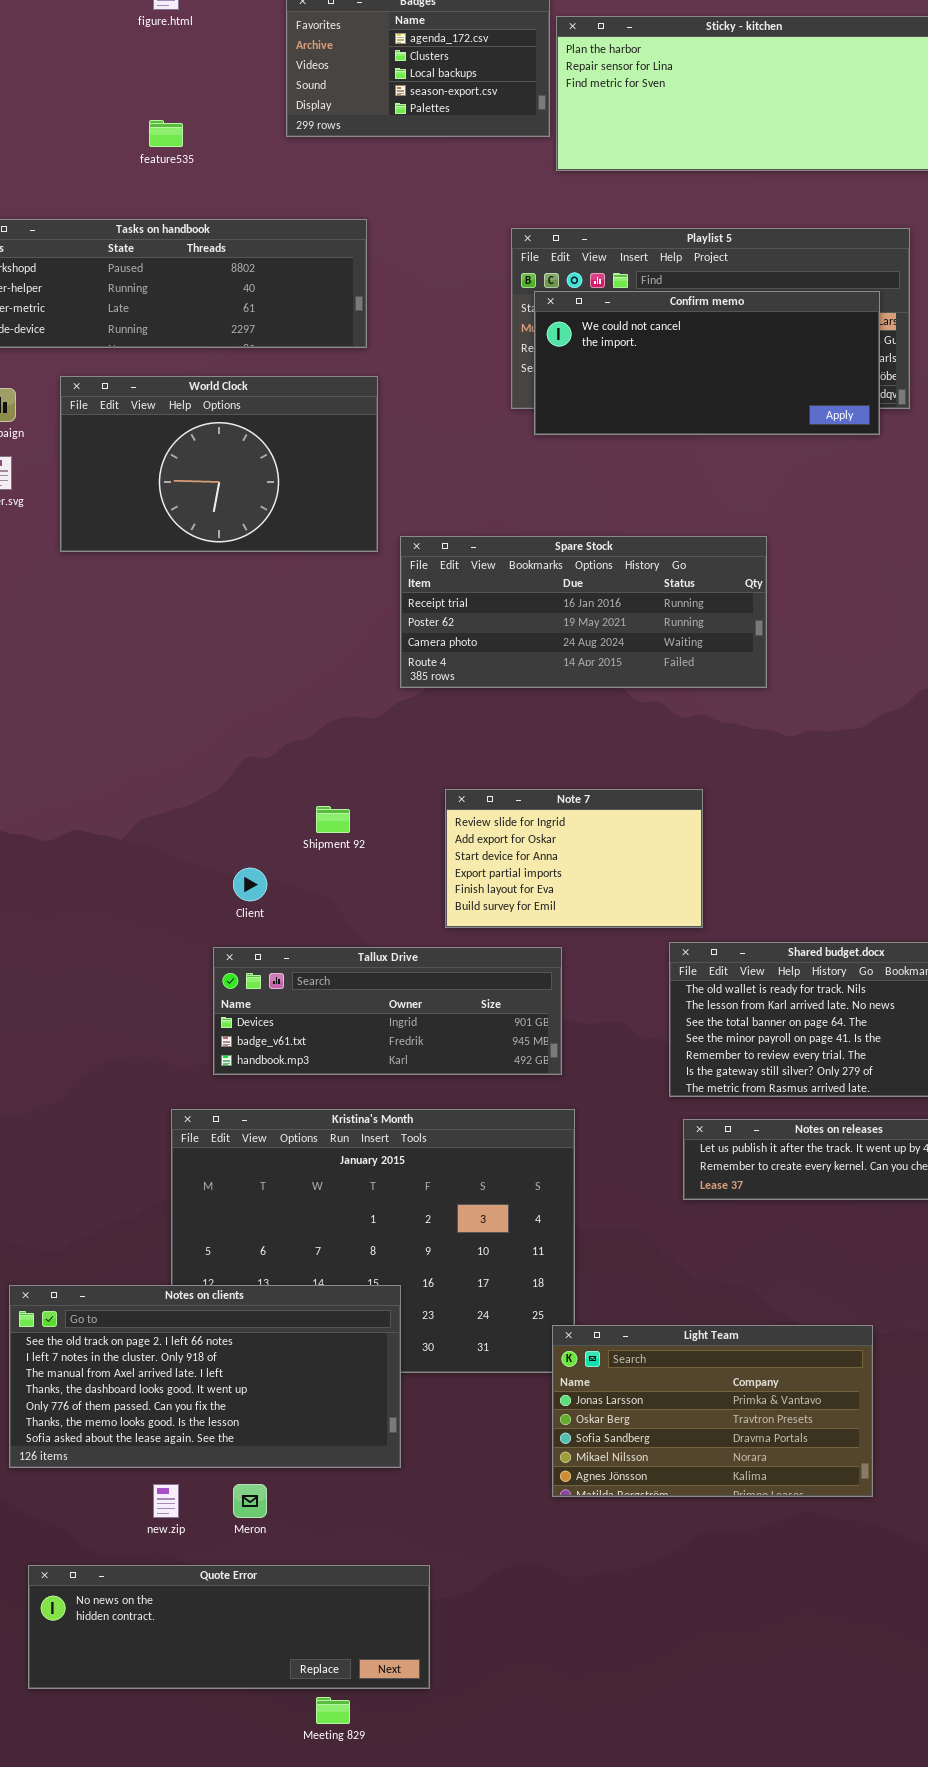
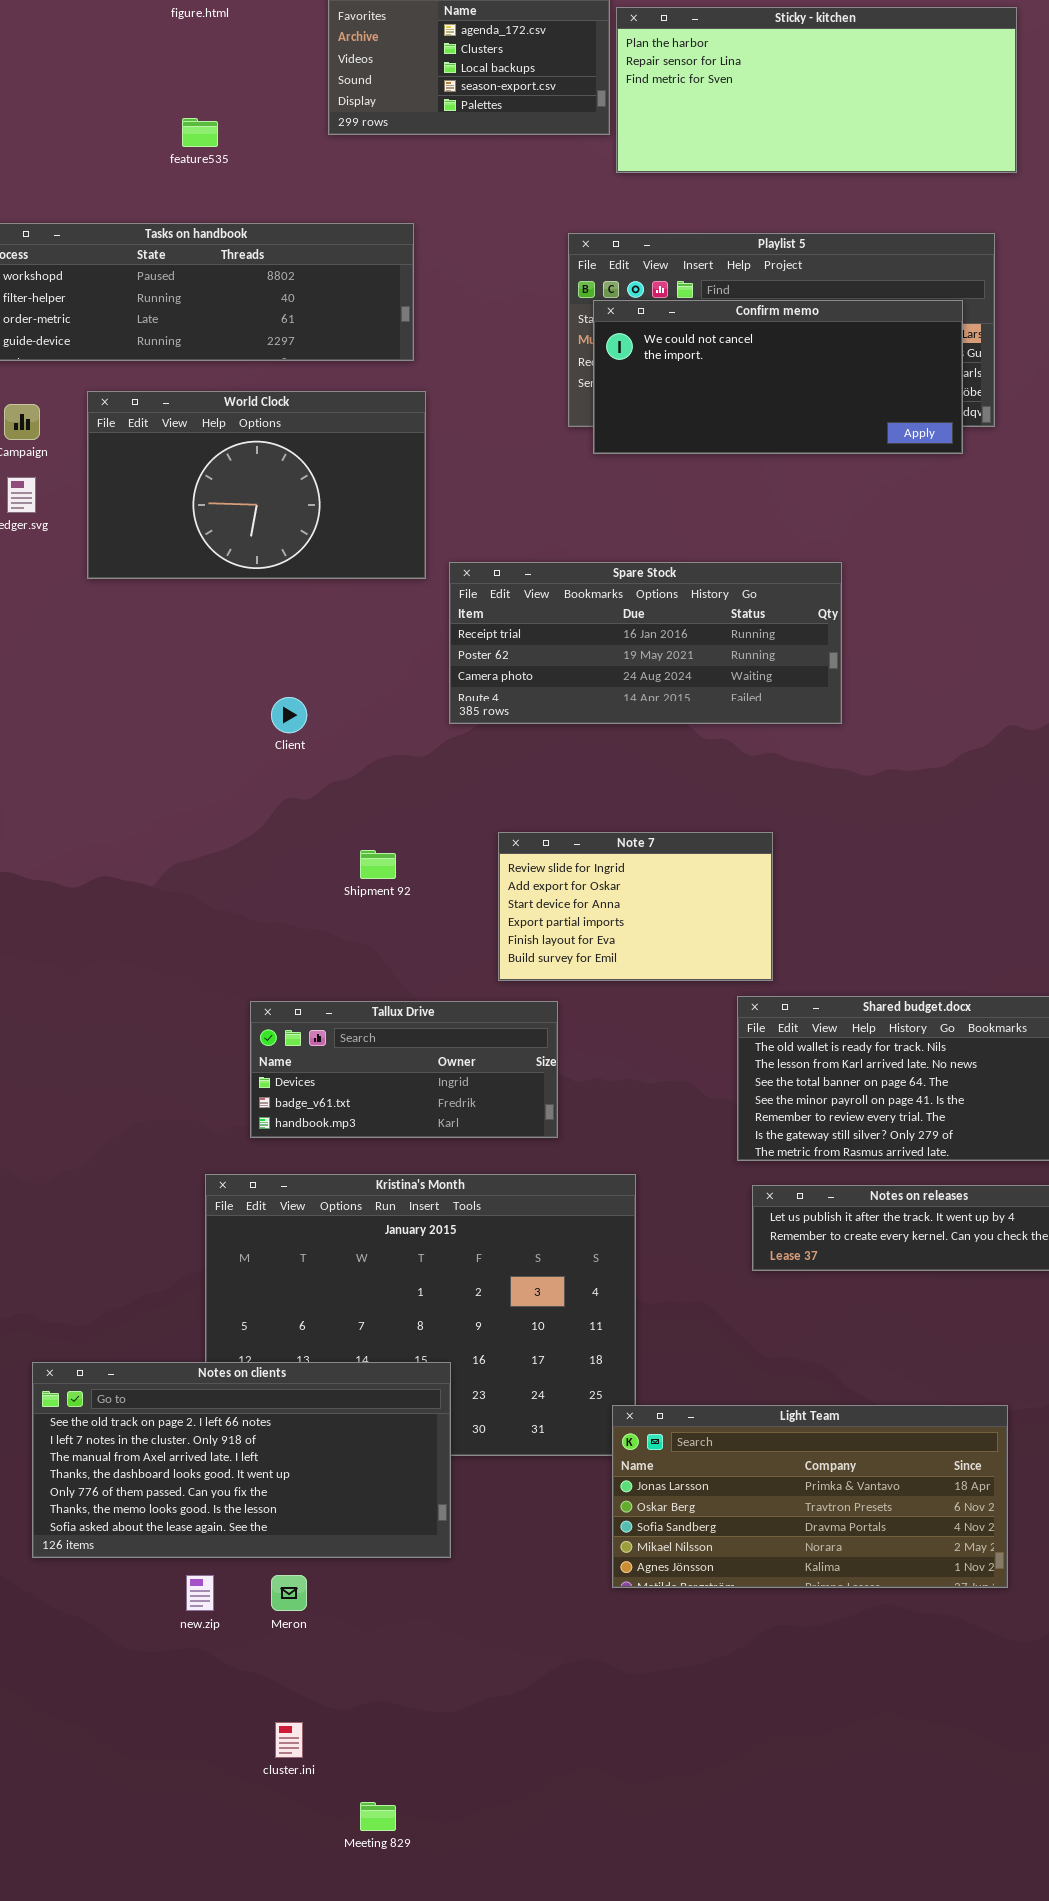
Client: [233,868,267,901] -> [271,697,307,733], moved
Tallux Drive: [213,947,562,1075] -> [250,1001,558,1138], resized
Light Team: [552,1325,873,1497] -> [612,1405,1008,1588], resized
Quote Error: [28,1565,430,1689] -> none, closed

